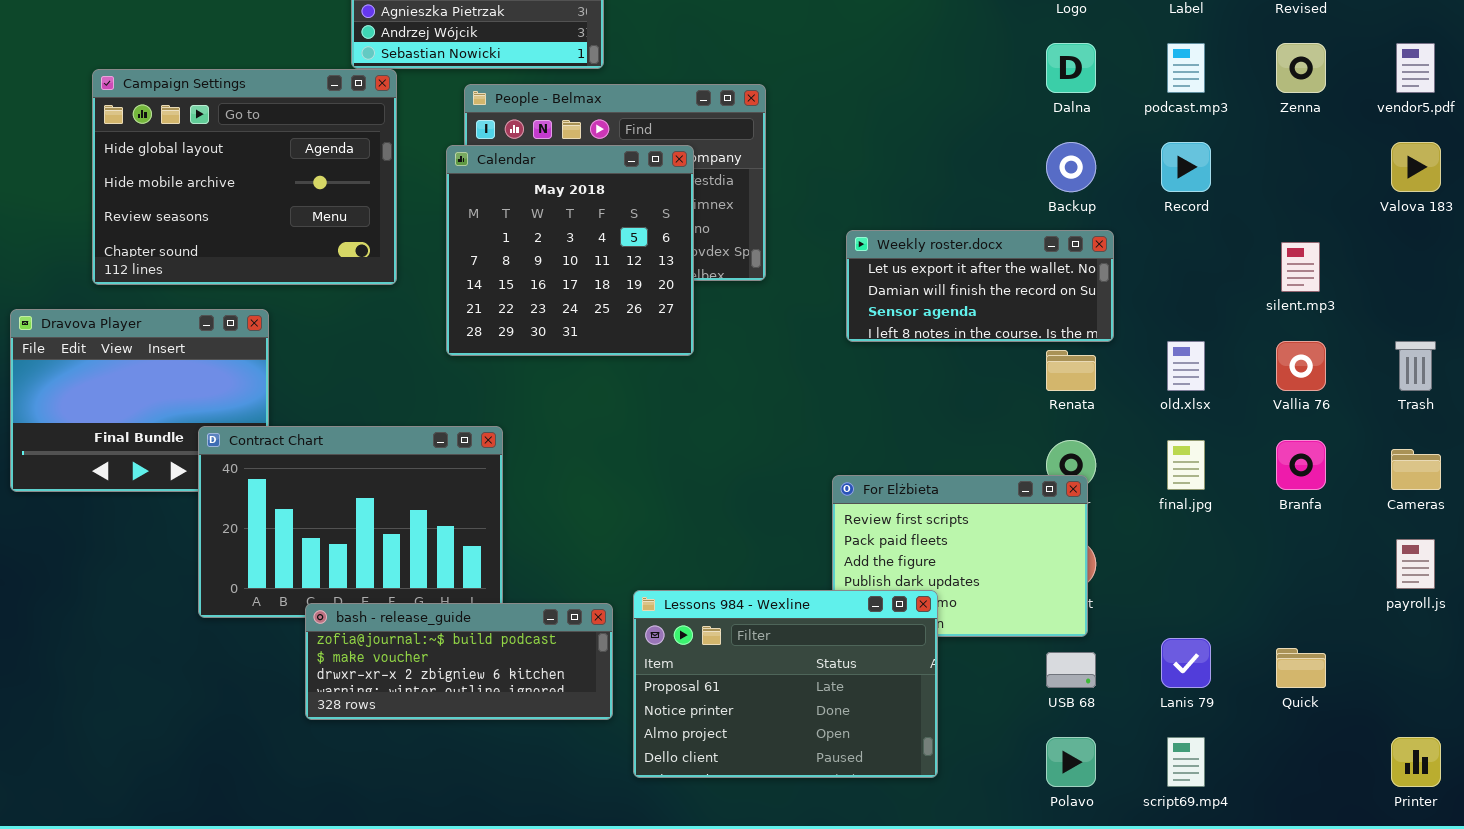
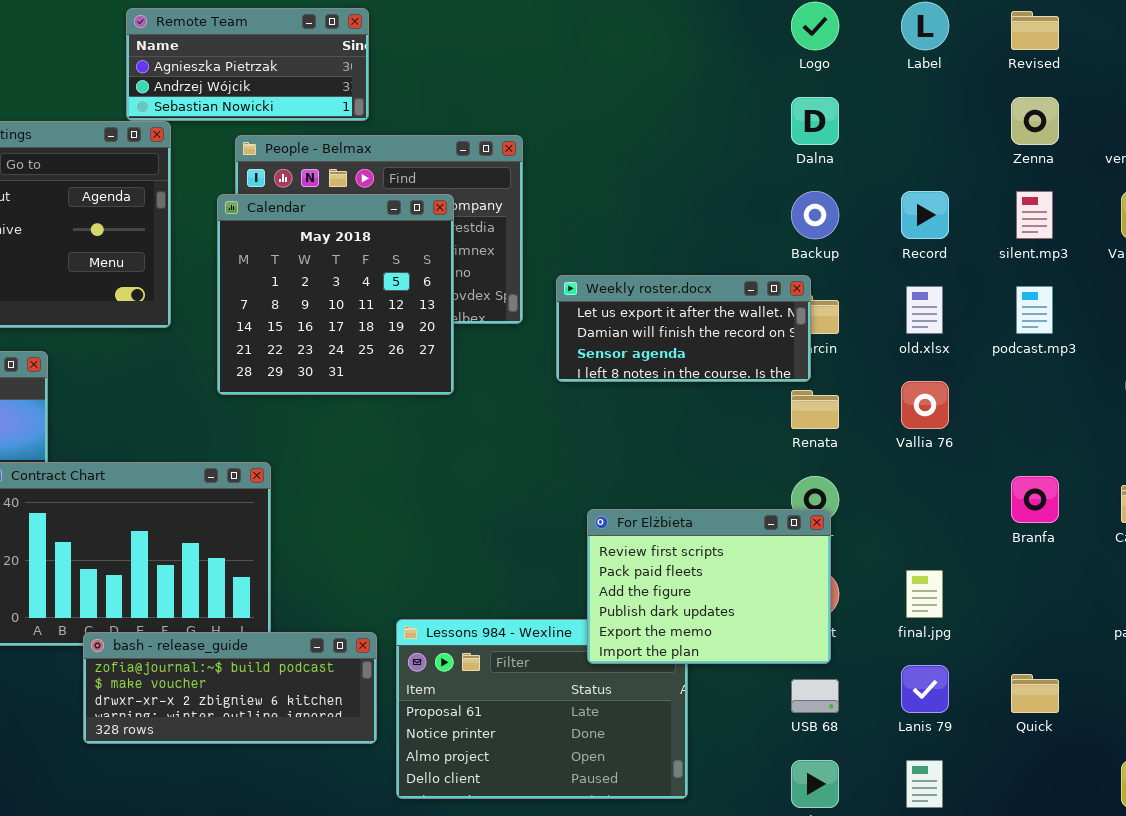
podcast.mp3: [1167,43,1205,93] -> [1016,286,1053,334], moved
Weekly roster.docx: [846,230,1114,342] -> [556,275,811,382], moved
silent.mp3: [1281,242,1320,292] -> [1016,191,1053,239], moved
old.xlsx: [1167,341,1205,391] -> [906,286,943,334], moved
Vallia 76: [1276,341,1326,391] -> [901,381,949,429], moved
final.jpg: [1167,440,1205,490] -> [906,570,943,618], moved
For Elżbieta: [832,475,1088,637] -> [587,509,831,664], raised

